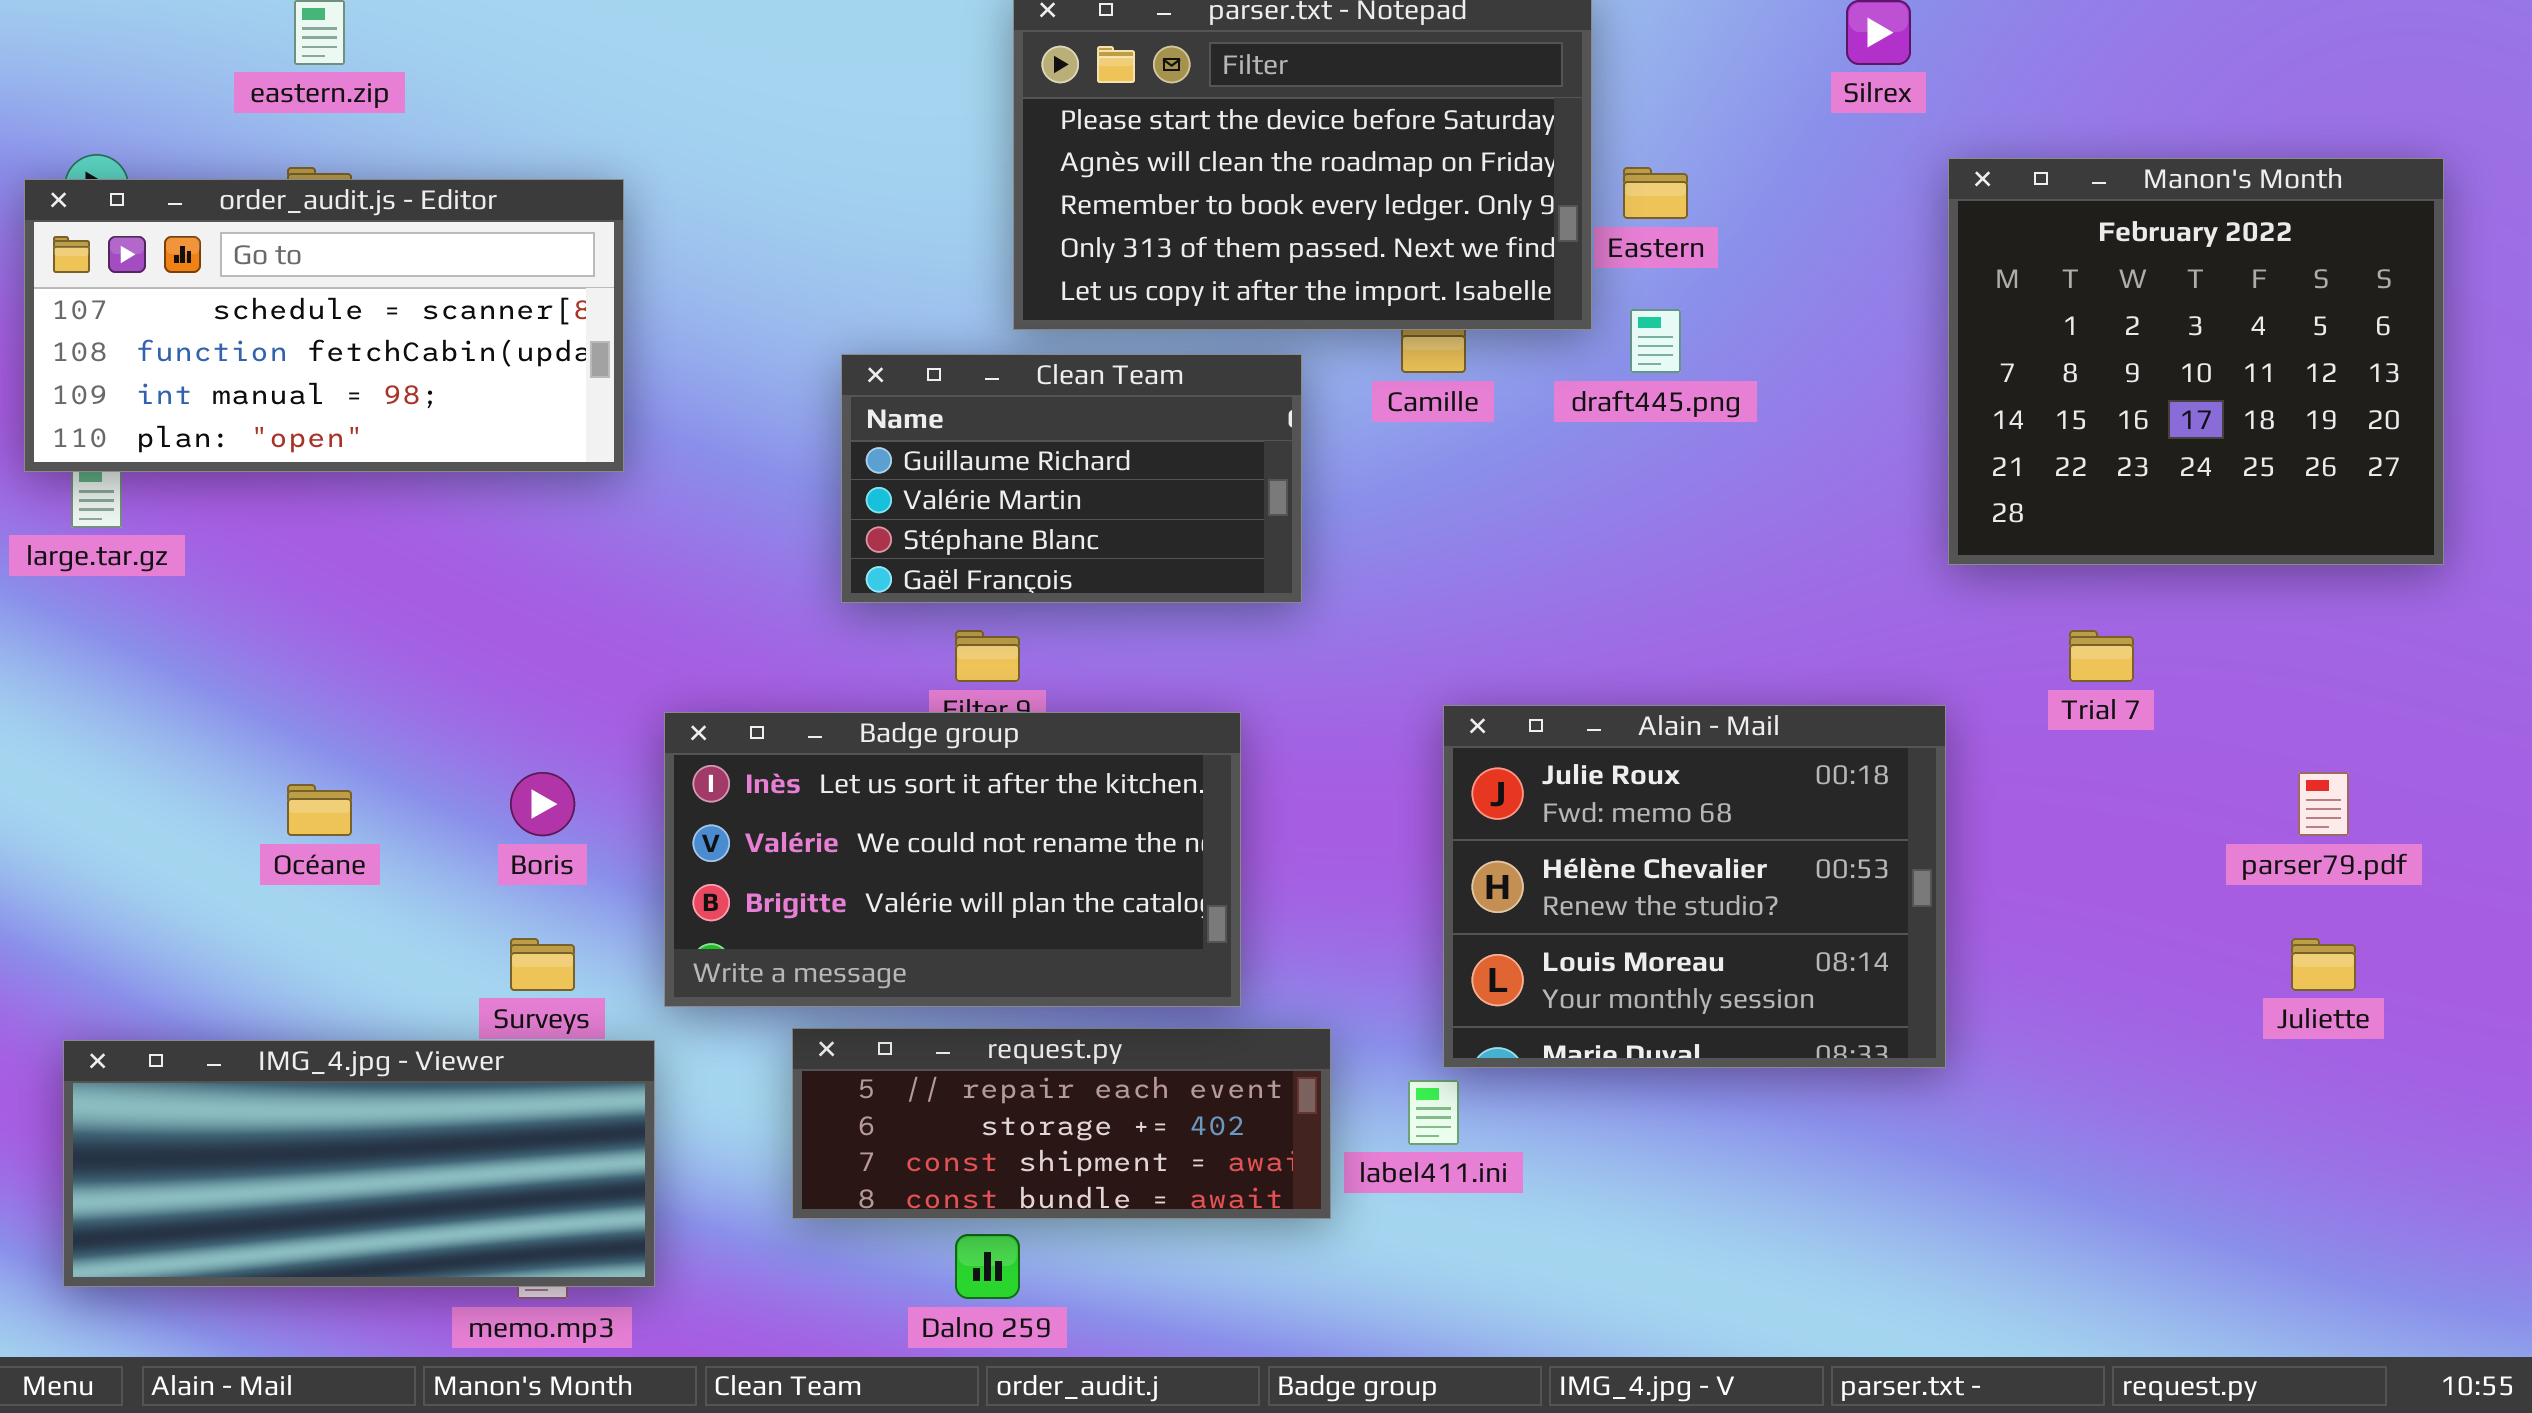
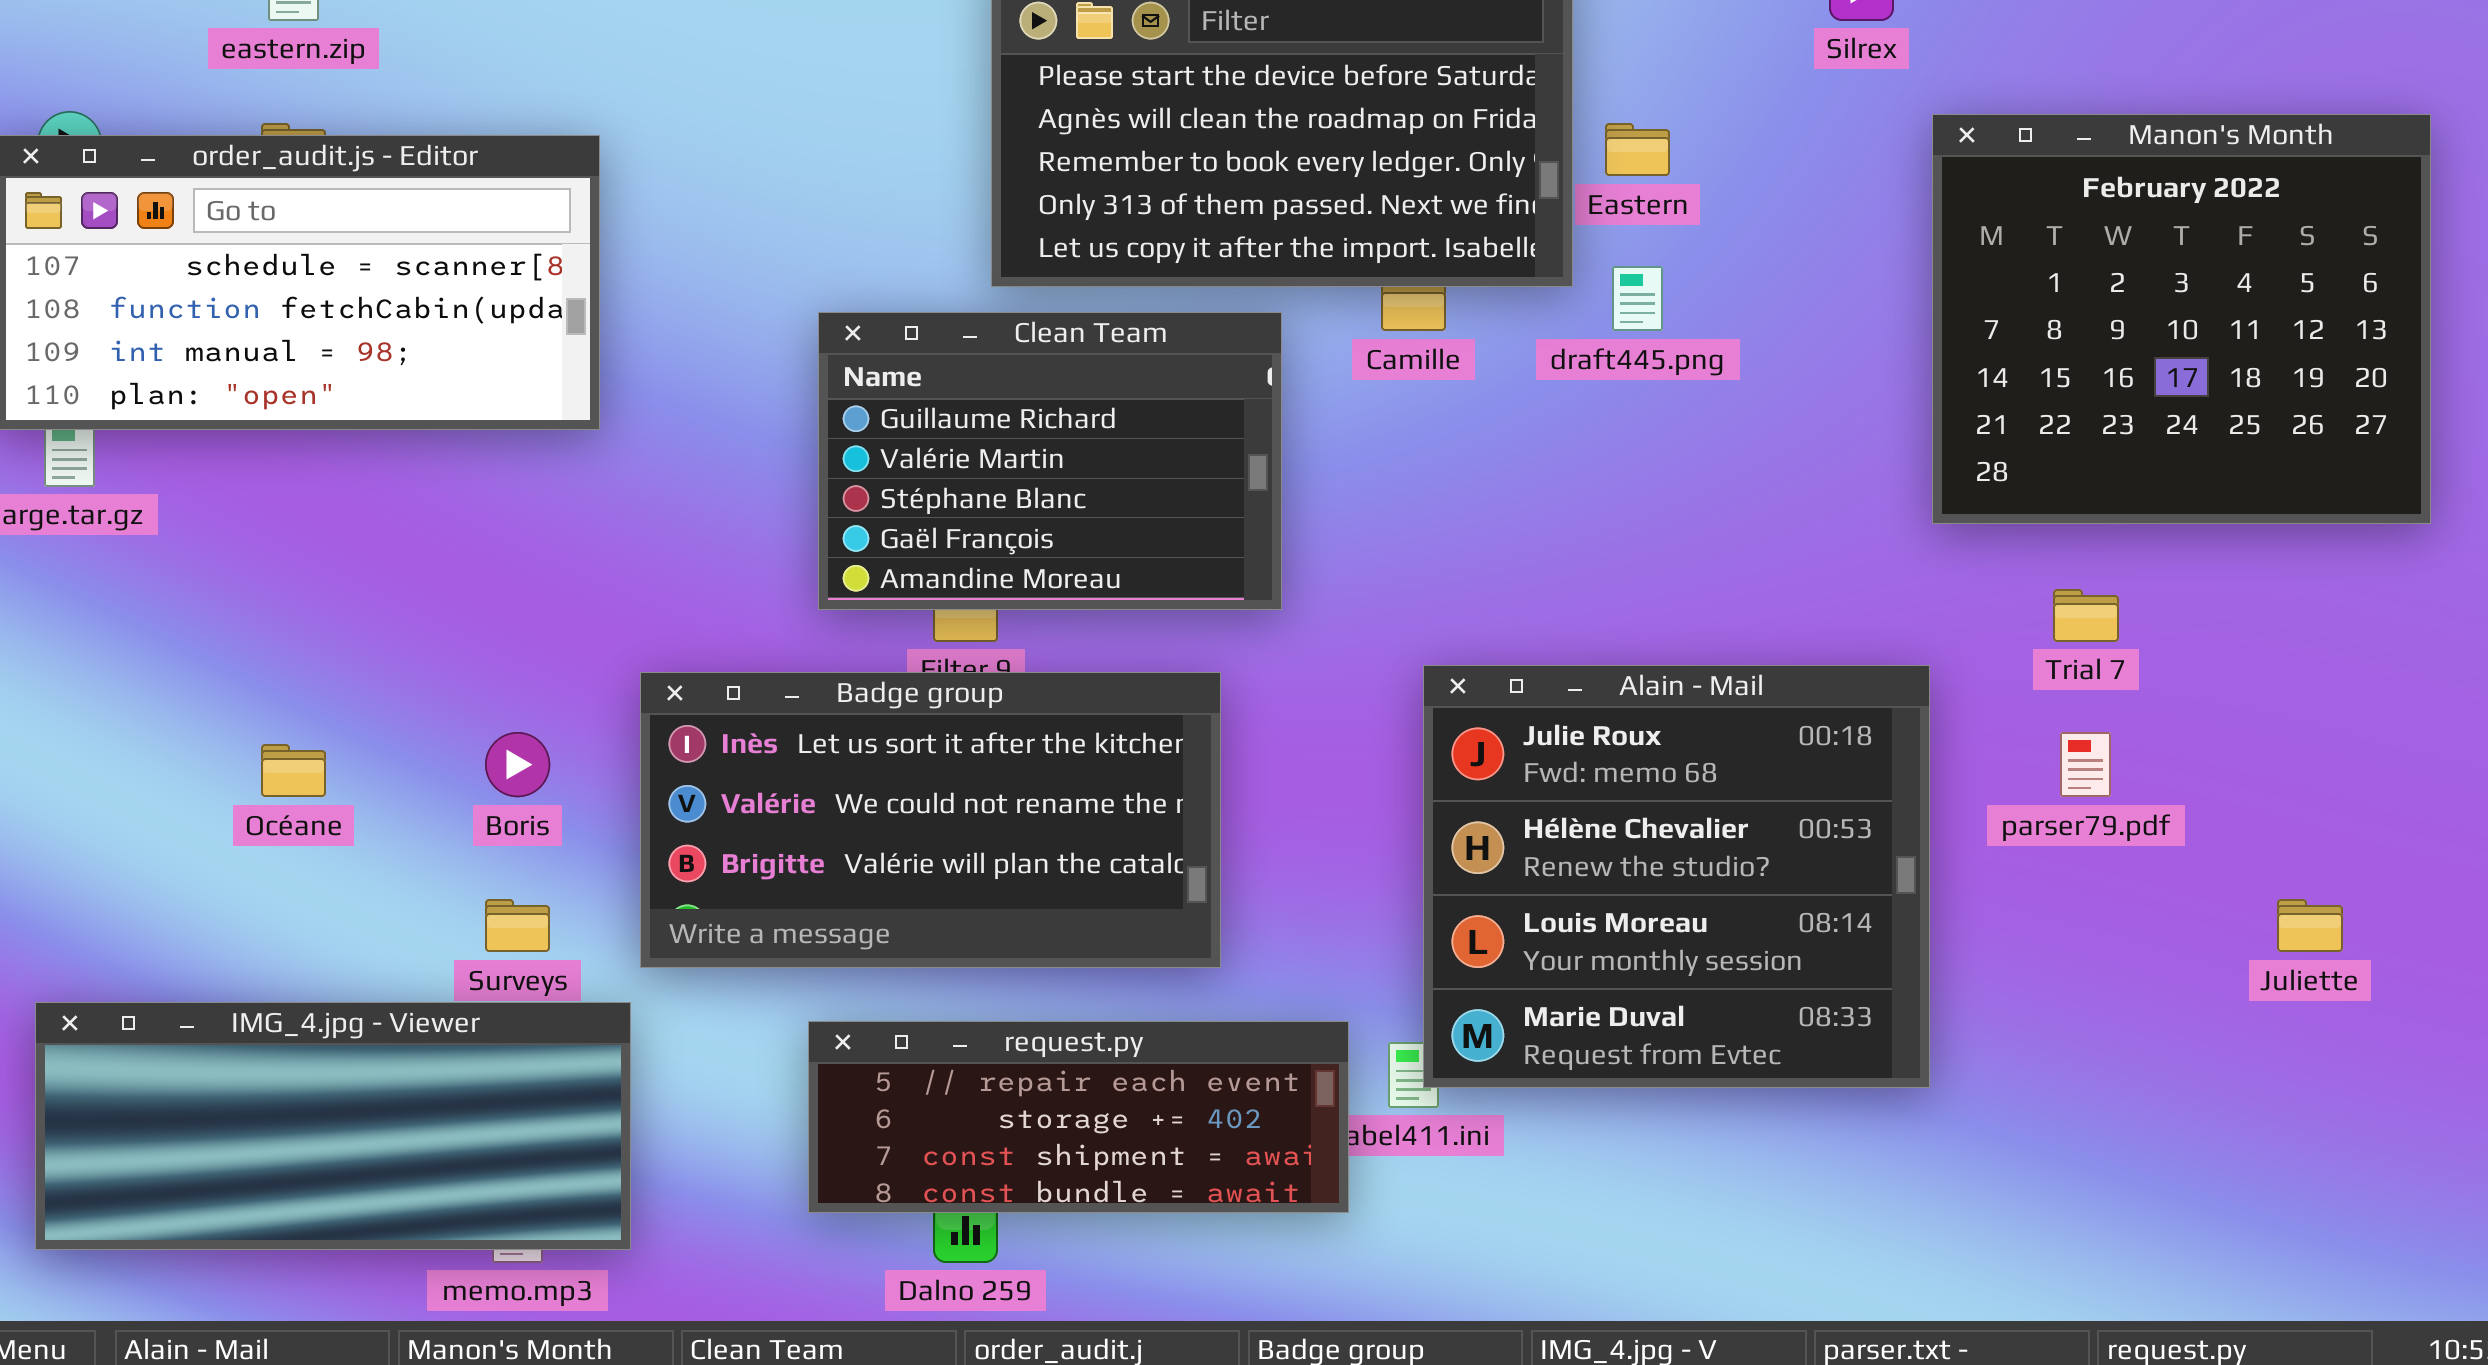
Clean Team: [841,354,1302,603] -> [818,312,1282,610], resized
Alain - Mail: [1443,705,1946,1068] -> [1423,665,1930,1088], resized
parser79.pdf: [2298,772,2349,836] -> [2060,732,2111,797], moved
request.py: [792,1028,1331,1219] -> [808,1021,1349,1213], moved

